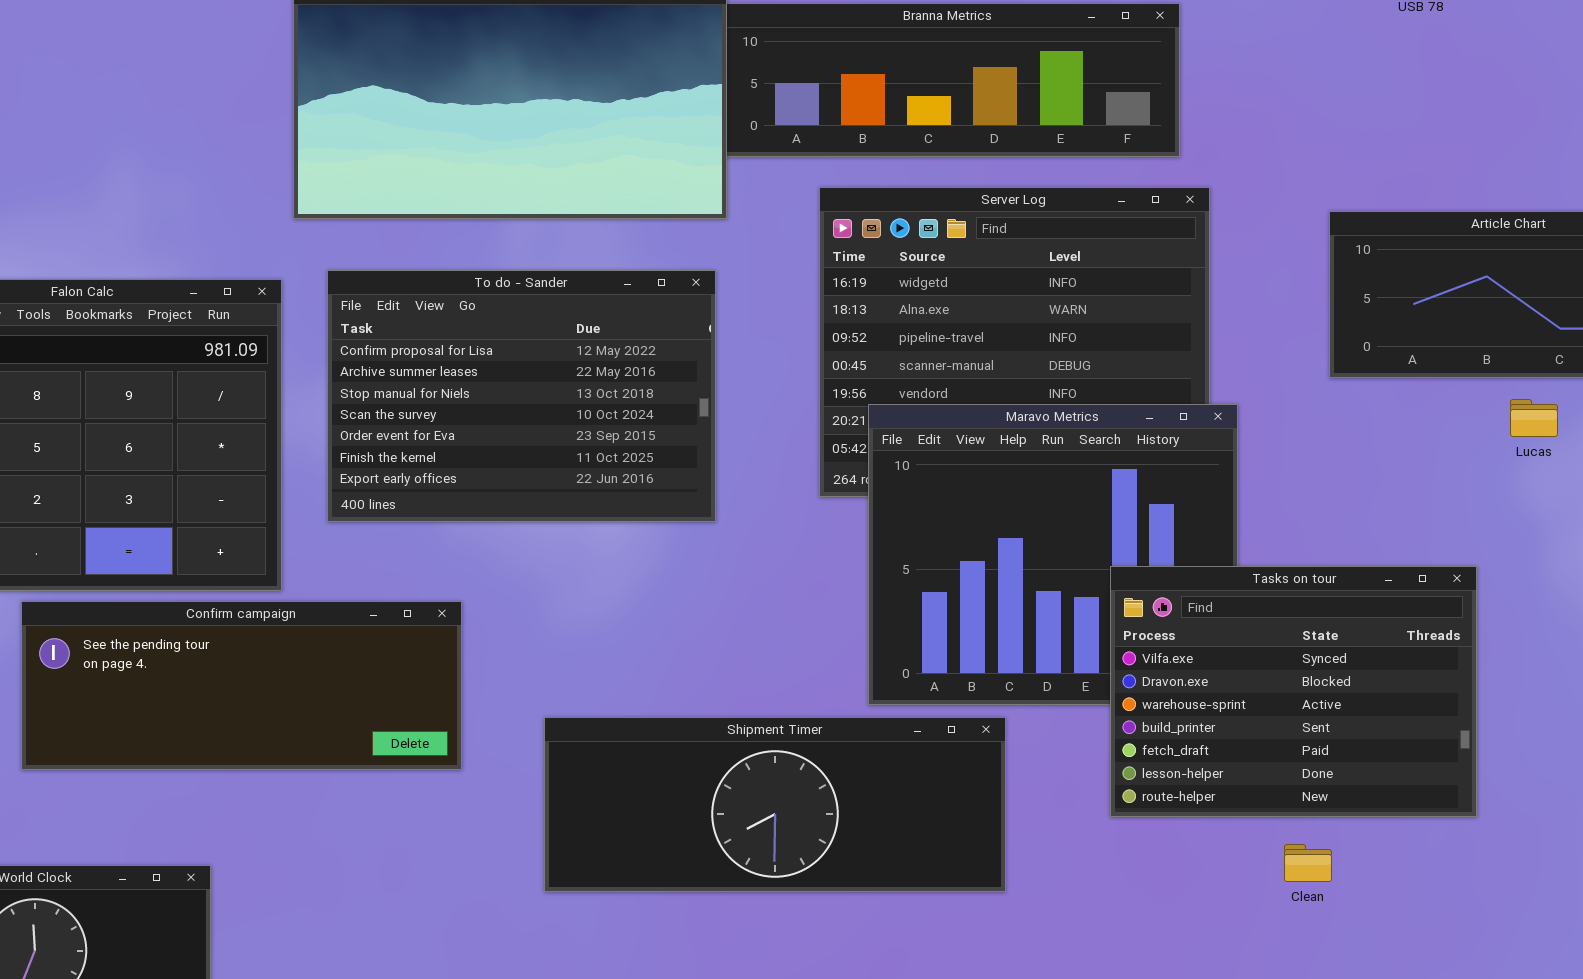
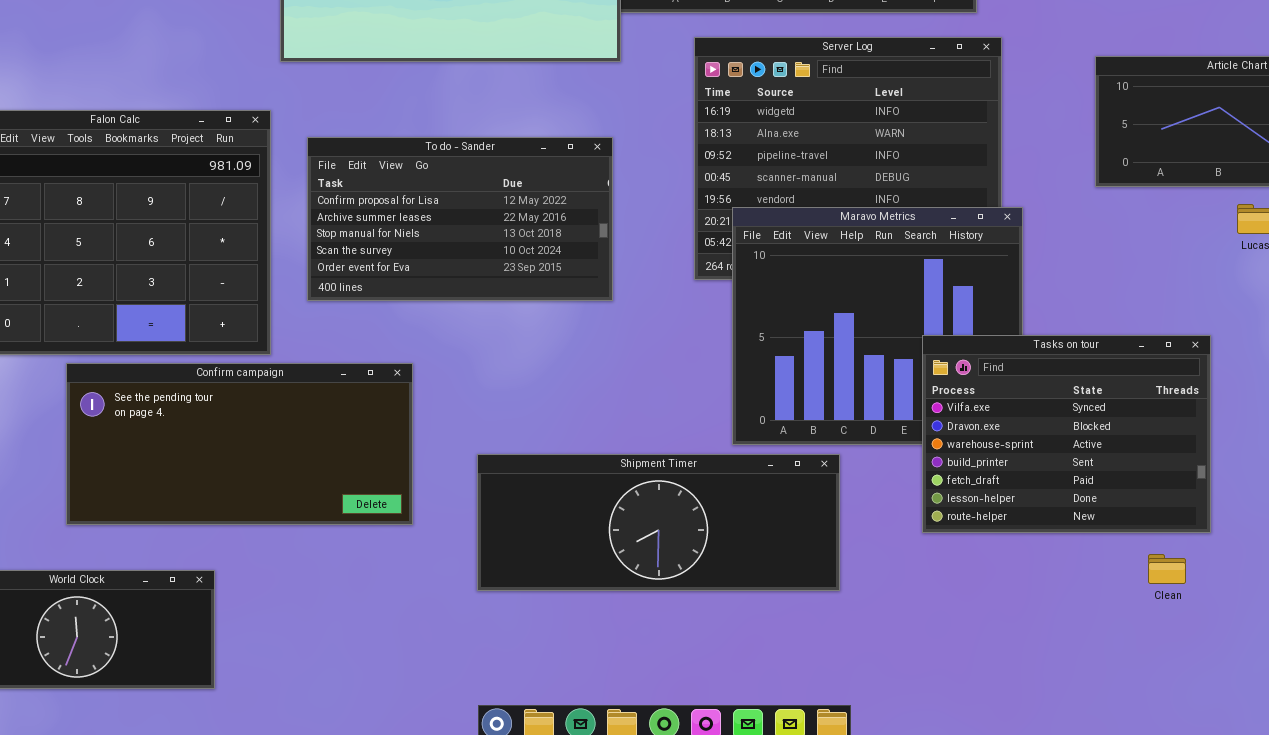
To do - Sander: [327,270,716,522] -> [307,137,613,301], resized
Confirm campaign: [21,601,462,770] -> [66,363,413,525], resized
Clean: [1284,844,1332,882] -> [1148,554,1186,584], moved

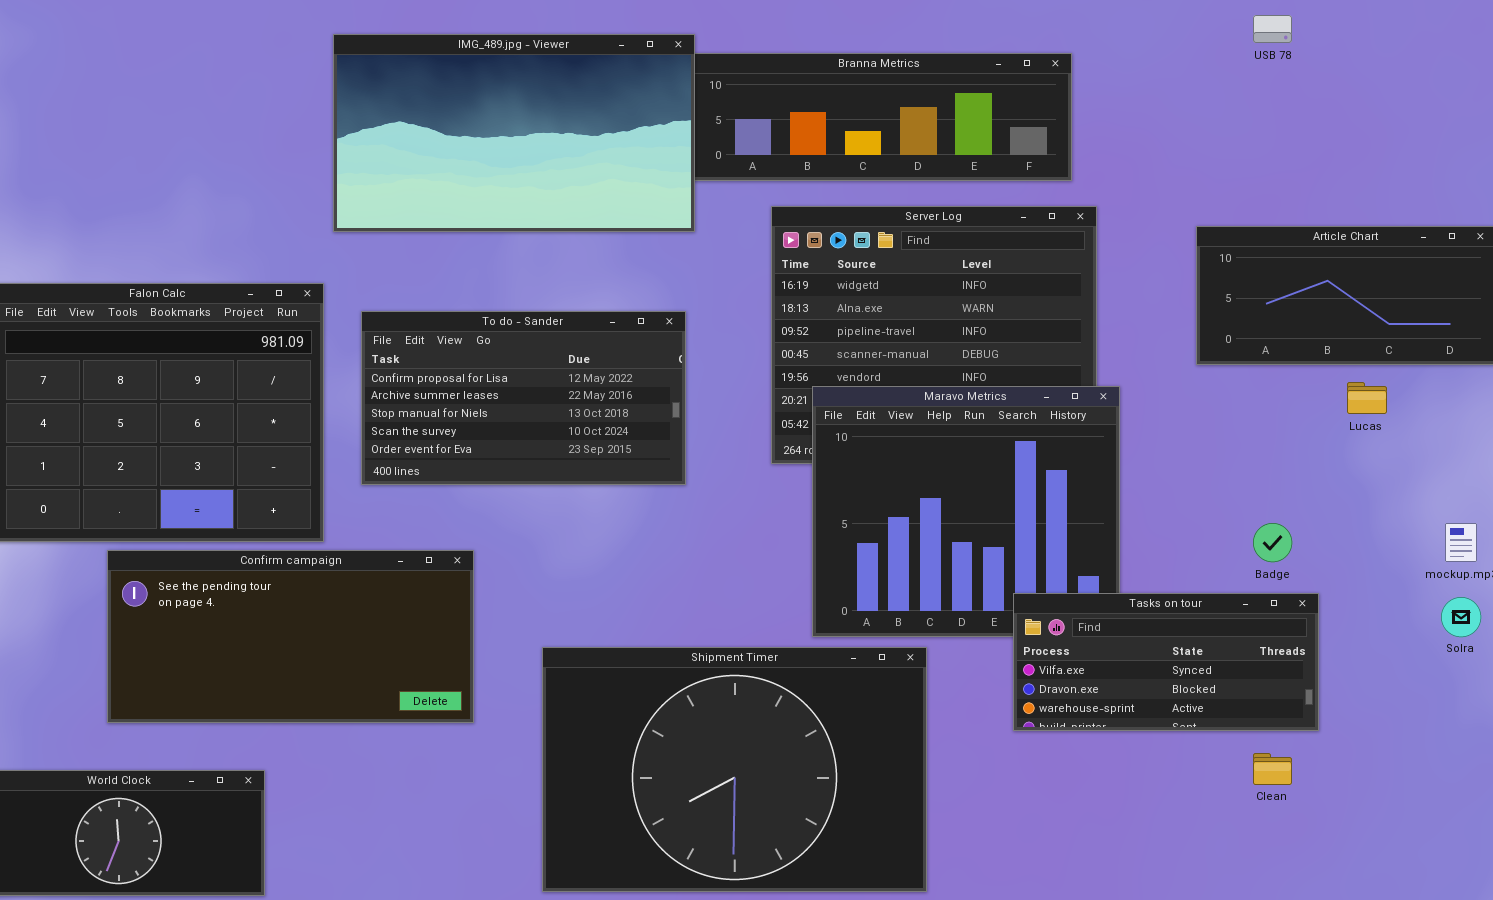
Tasks on tour: [922,335,1211,533] -> [1013,593,1319,731], resized
Shipment Timer: [477,454,840,591] -> [542,647,927,892], resized

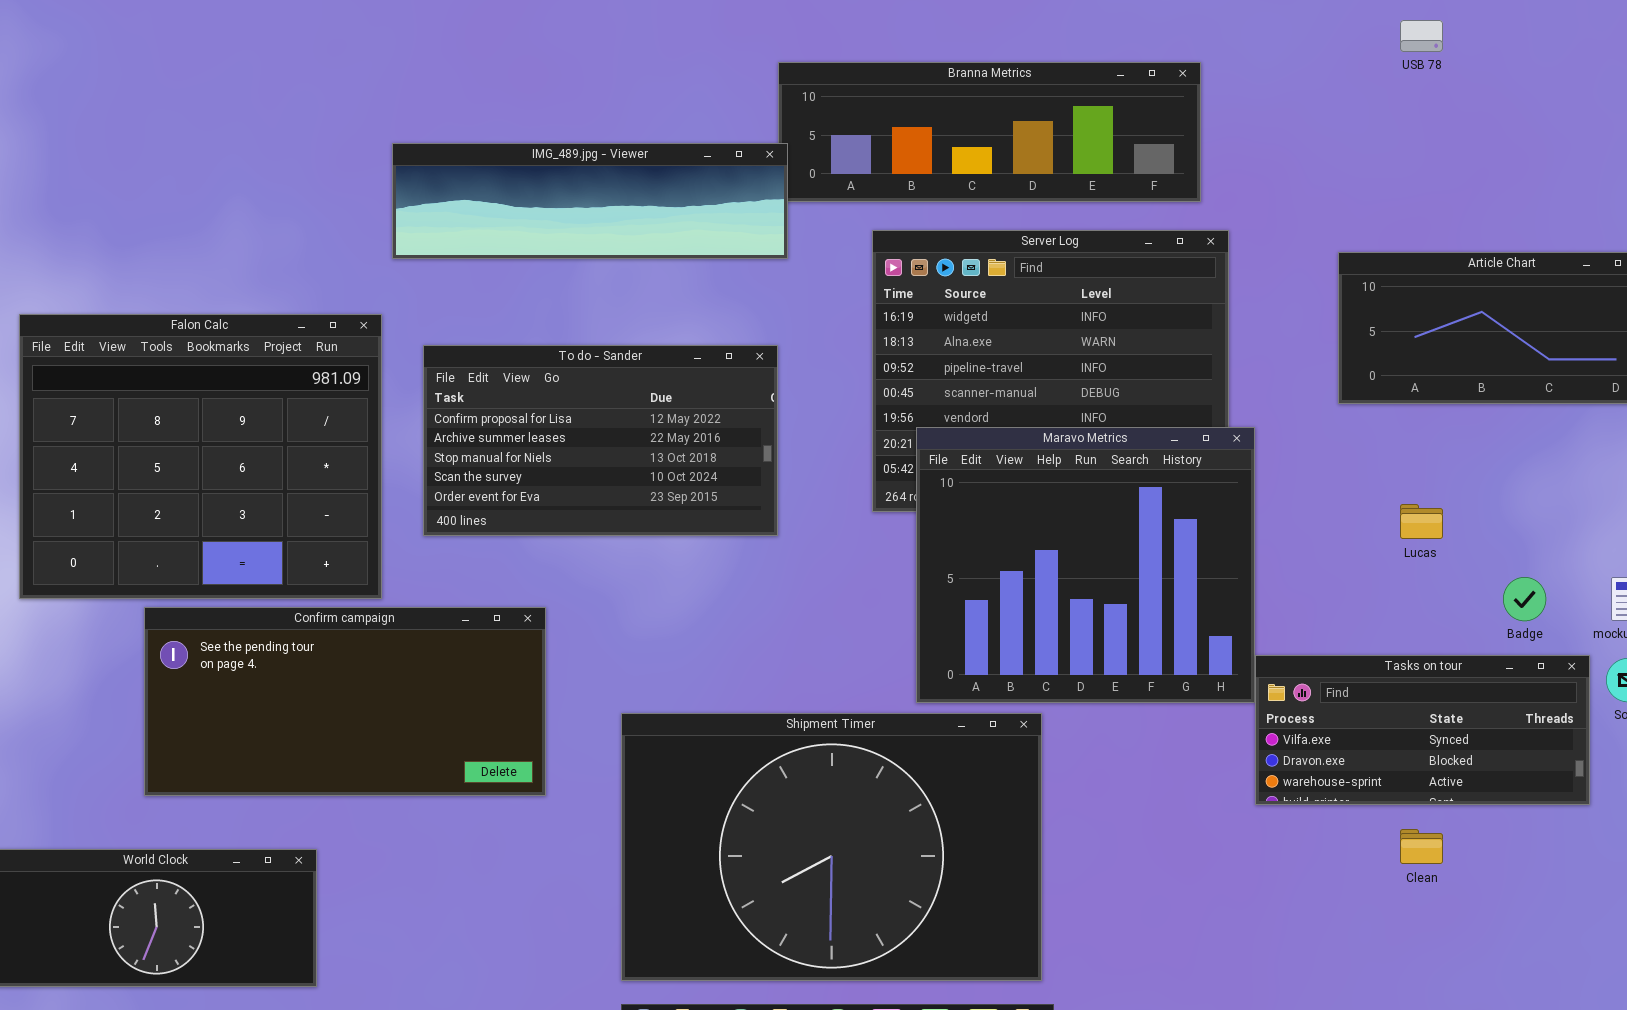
IMG_489.jpg - Viewer: [333,34,695,232] -> [392,143,788,259], resized
Lucas: [1347,382,1387,414] -> [1400,504,1443,539], moved
Badge: [1253,523,1292,562] -> [1503,577,1546,621], moved
Tasks on tour: [1013,593,1319,731] -> [1255,655,1590,805], moved

